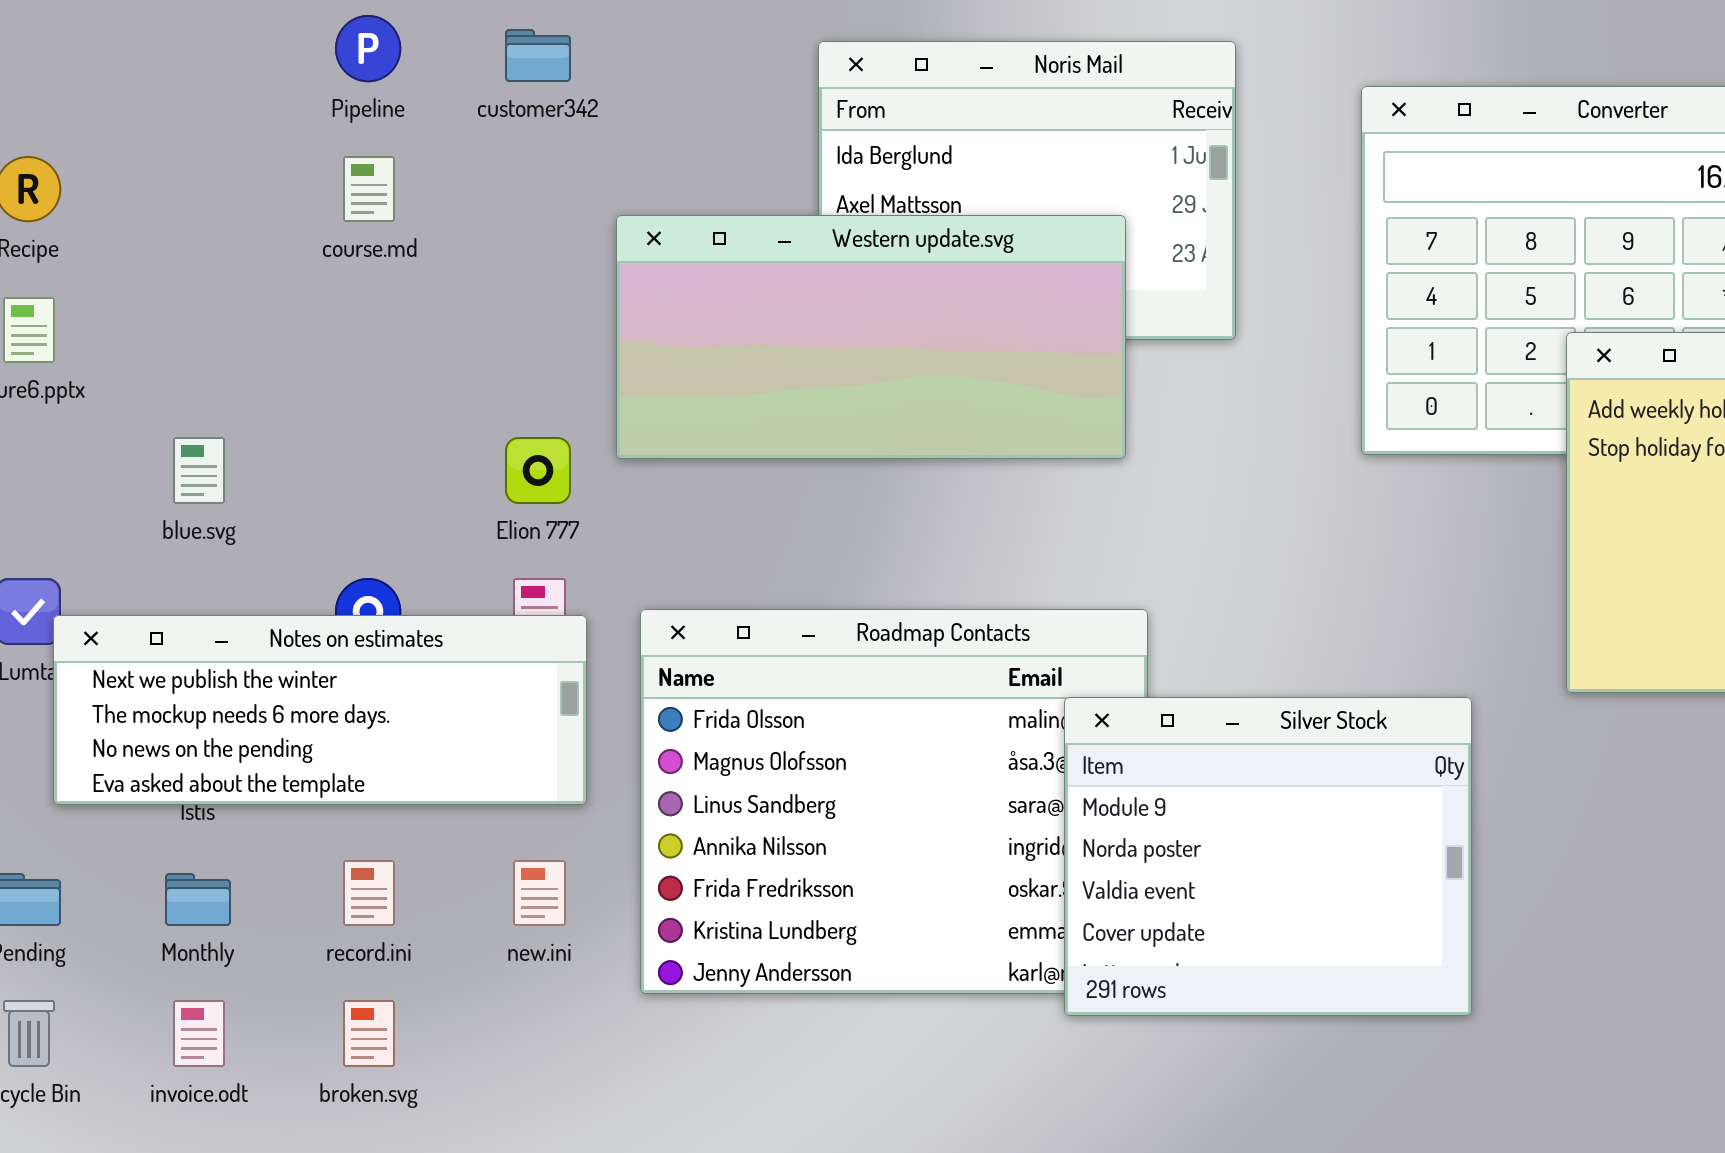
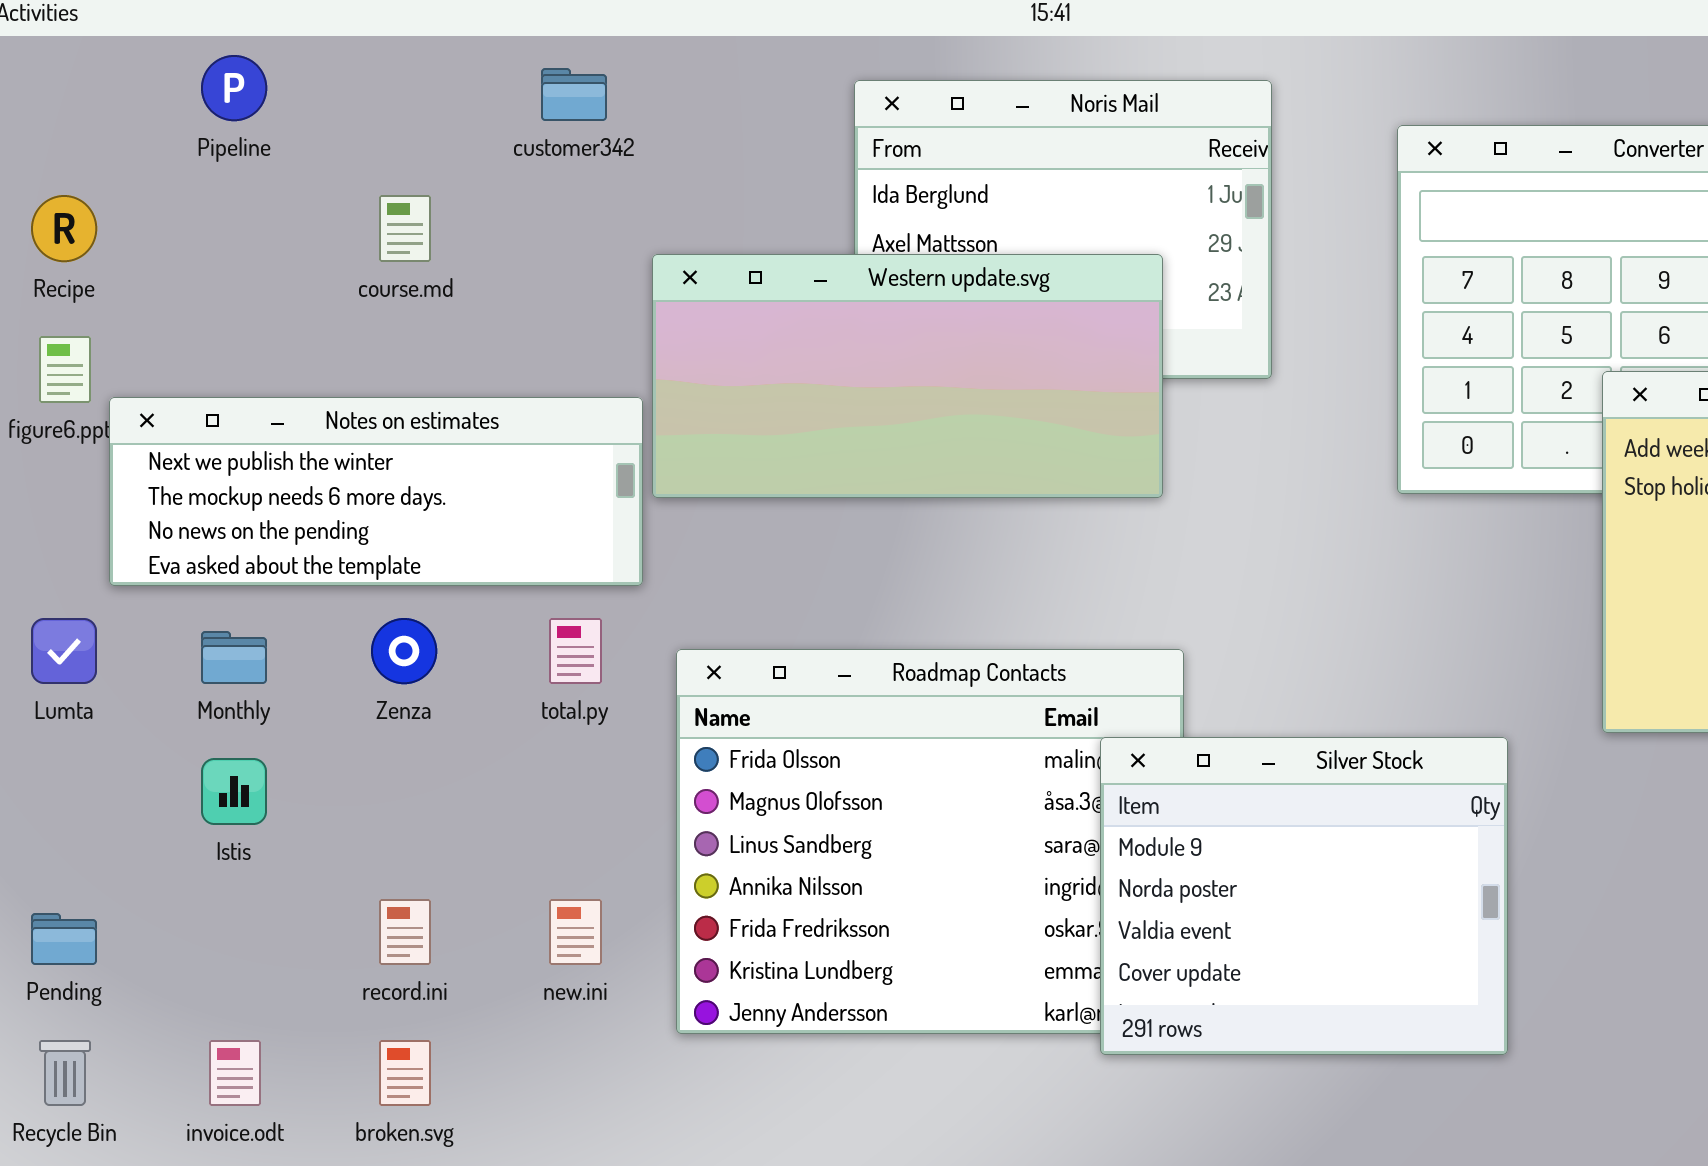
Pipeline: [335,15,401,82] -> [201,55,267,121], moved
Notes on estimates: [53,615,587,805] -> [109,397,643,586], moved
Monthly: [165,873,231,926] -> [201,631,267,684], moved

